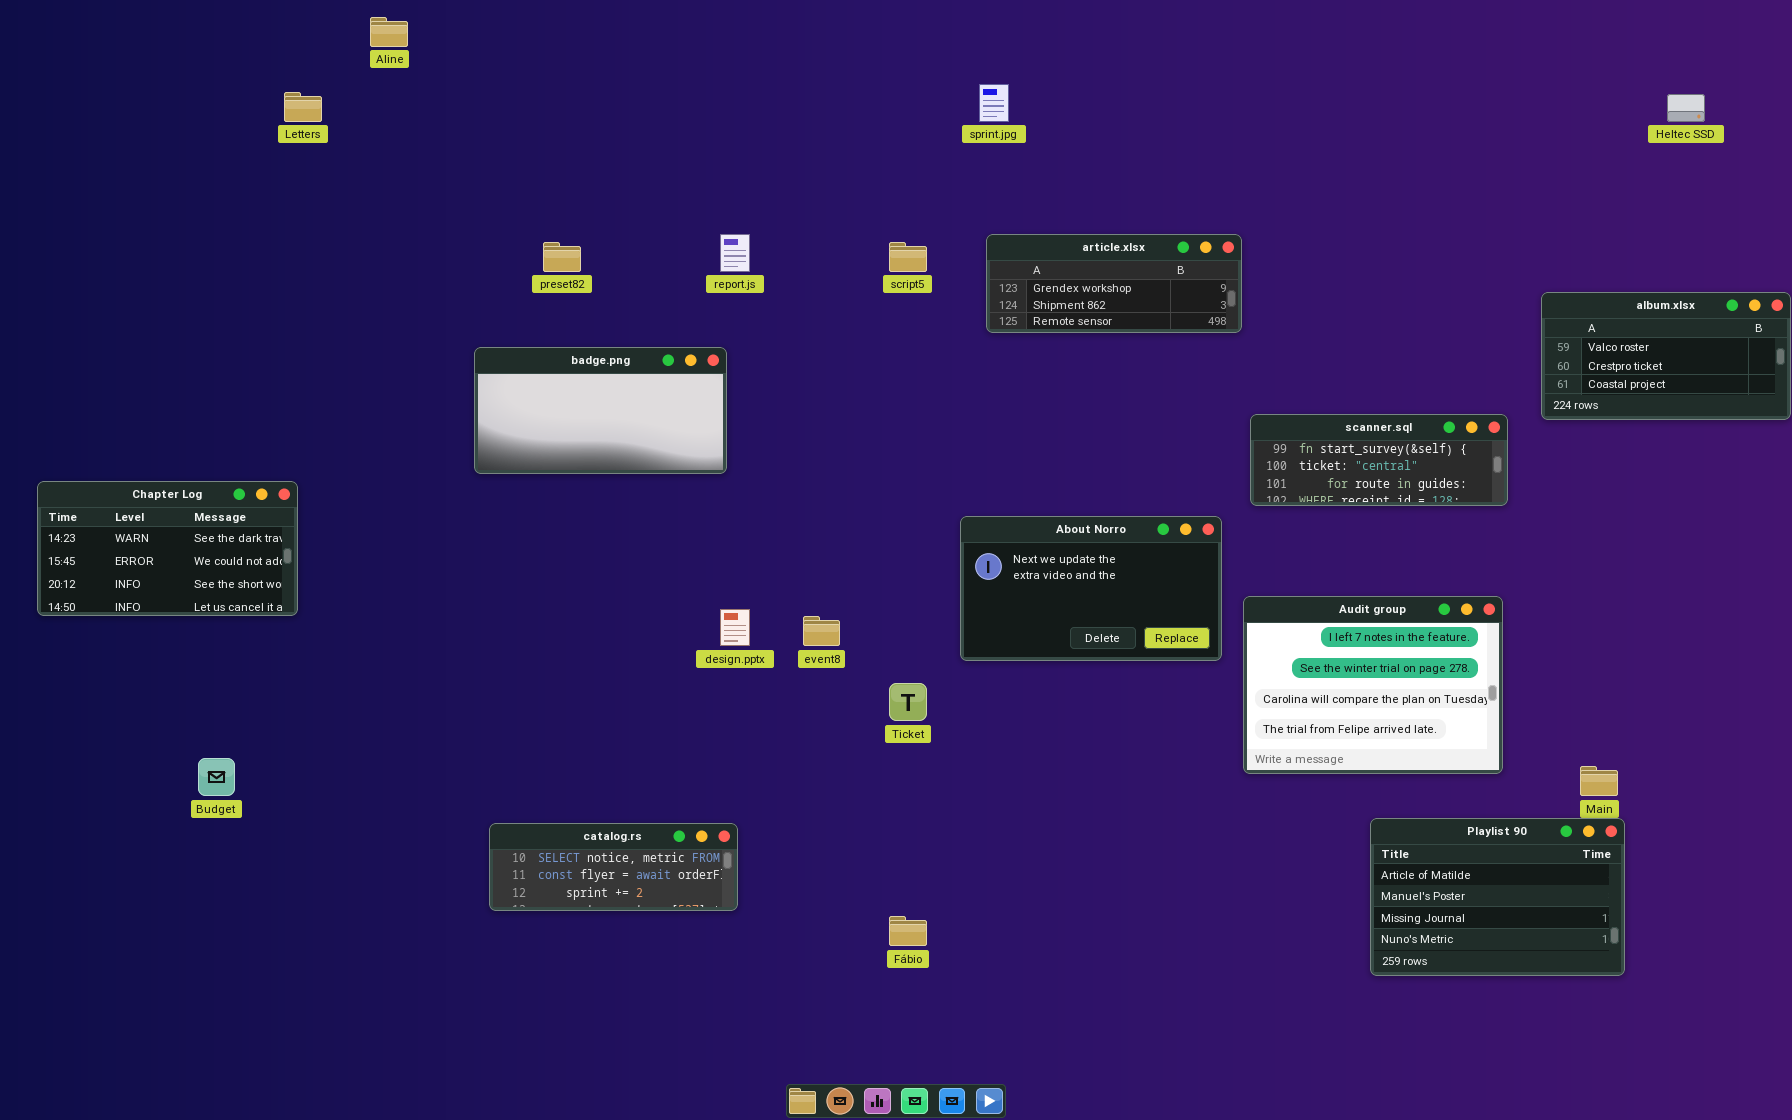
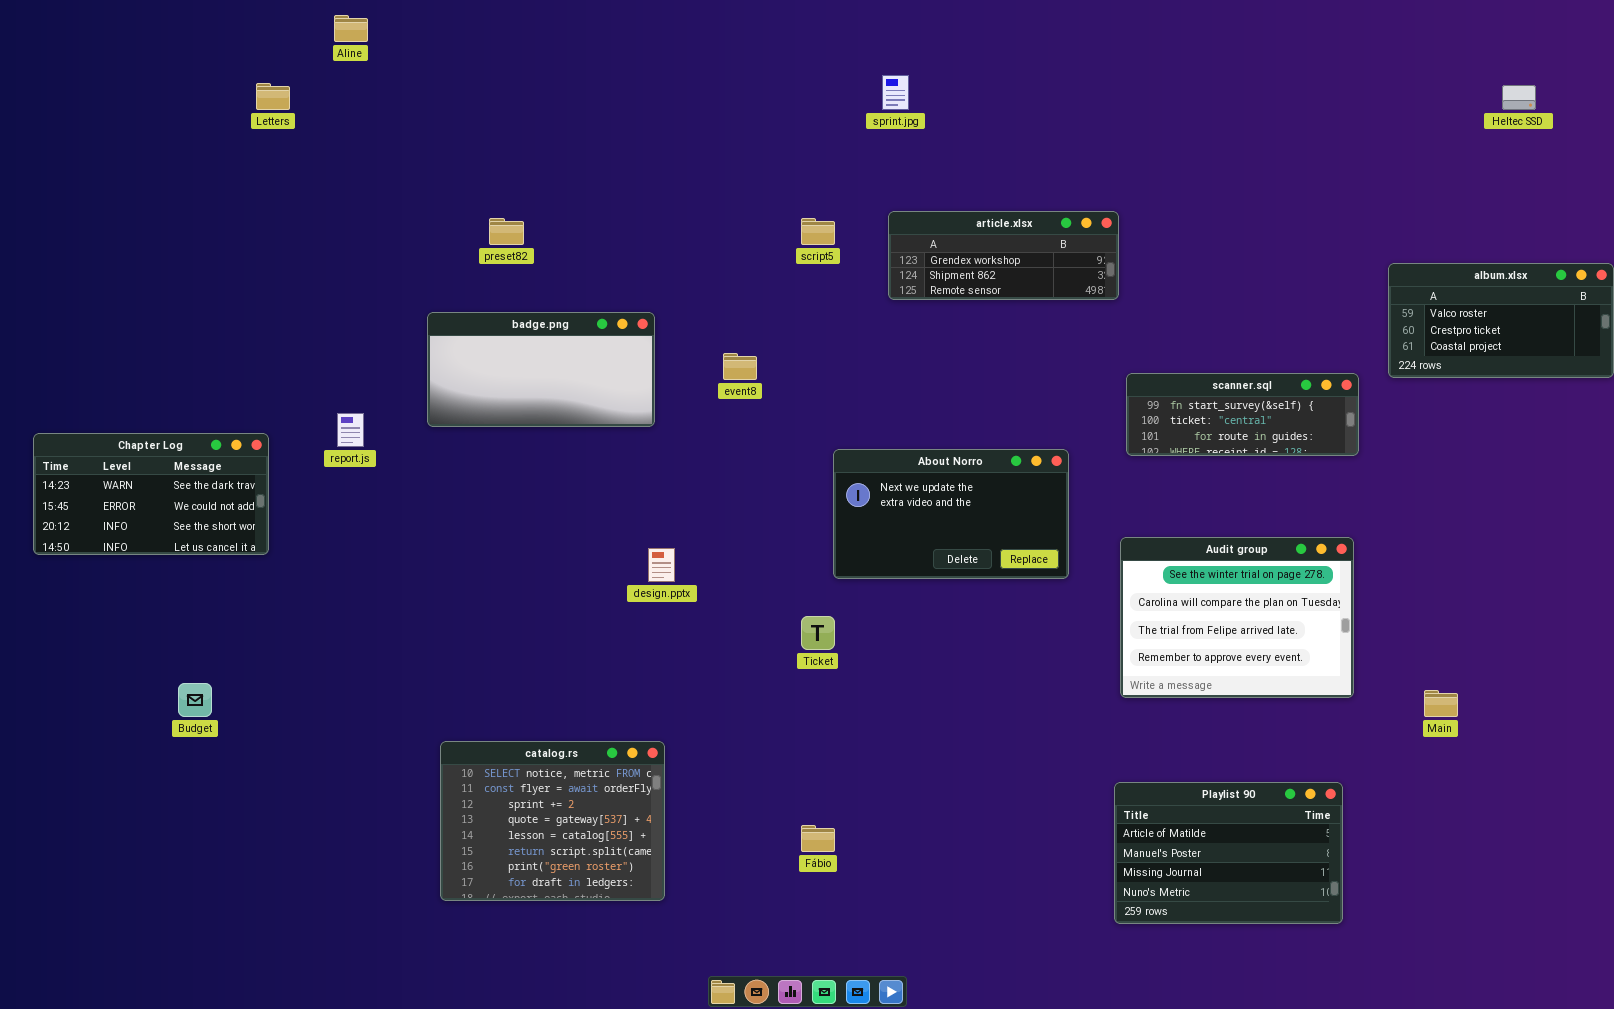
report.js: [720,234,750,272] -> [337,413,364,447], moved
About Norro: [960,516,1222,661] -> [833,449,1069,579], moved
Audit group: [1243,596,1503,774] -> [1120,537,1354,698], scrolled down 1 row
event8: [803,616,840,646] -> [723,353,757,380], moved
Playlist 90: [1370,818,1625,976] -> [1114,782,1343,924], moved
catalog.rs: [489,823,738,911] -> [440,741,665,901], resized

